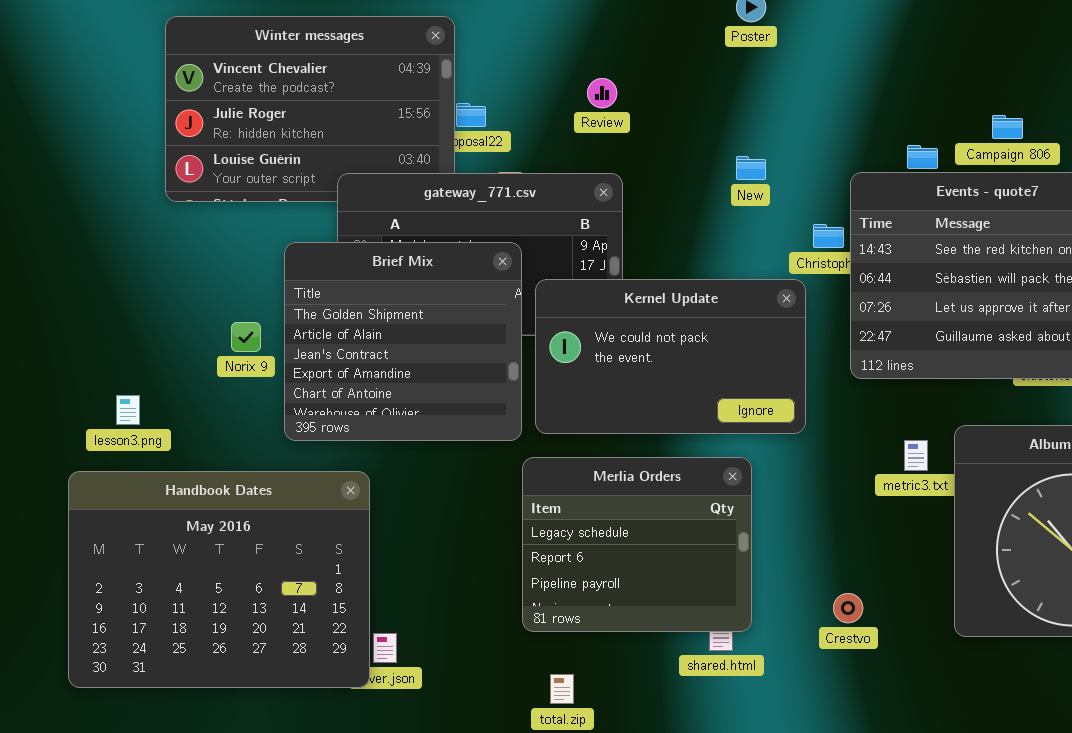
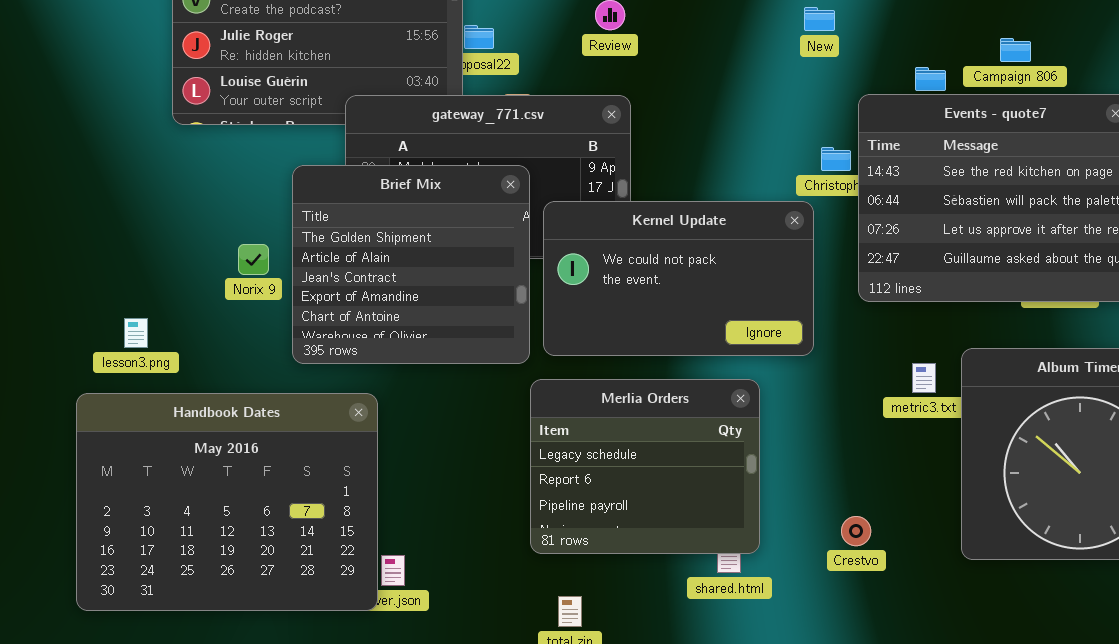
New: [736,156,766,180] -> [804,7,835,31], moved

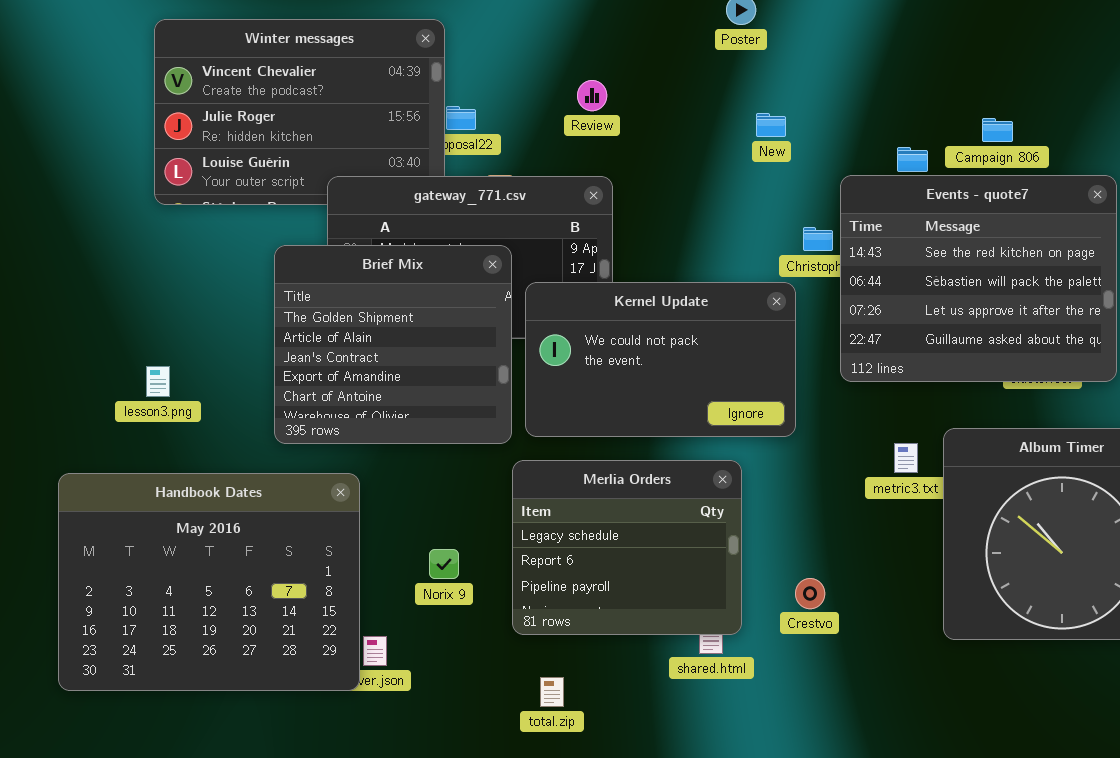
New: [804,7,835,31] -> [756,113,786,137], moved
Norix 9: [238,244,269,275] -> [429,549,459,579], moved
lesson3.png: [124,318,148,348] -> [146,366,170,397], moved
Crestvo: [841,516,871,546] -> [795,578,825,609], moved

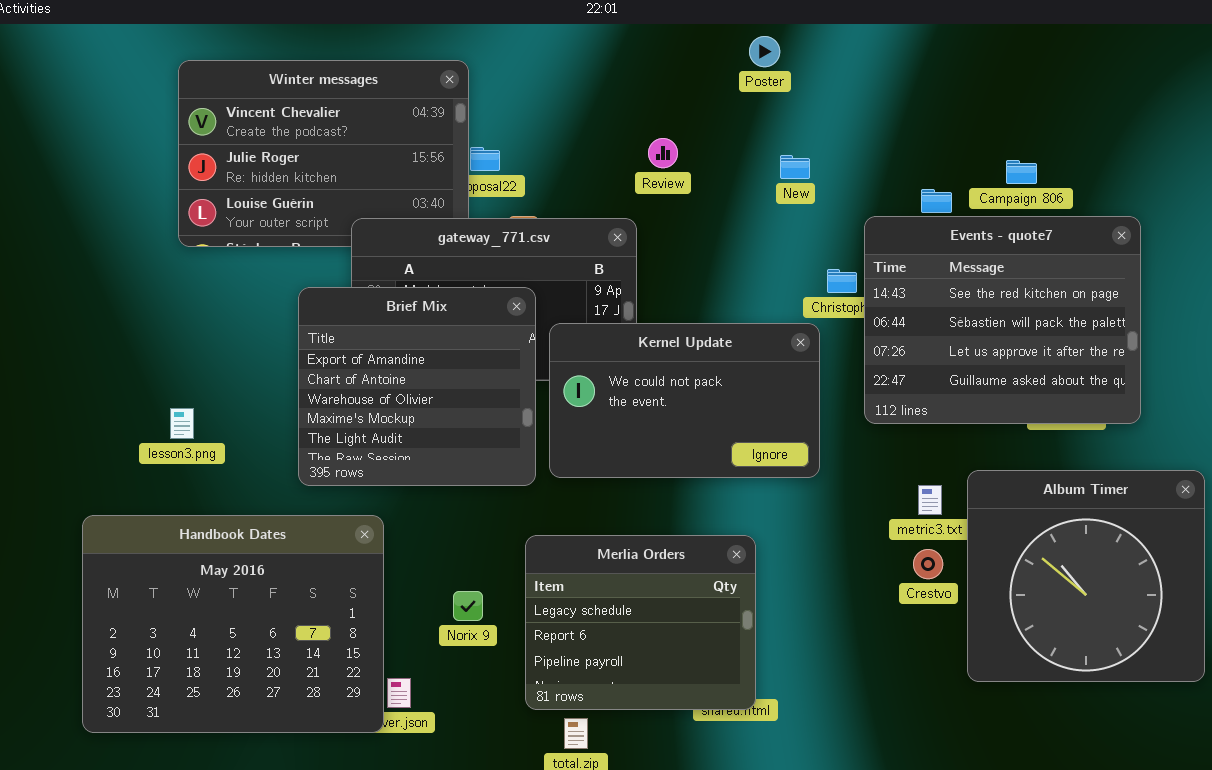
Review: [577,80,607,111] -> [648,138,678,168], moved
Brief Mix: [274,245,512,444] -> [298,287,536,486], scrolled down 3 rows
Merlia Orders: [512,460,742,635] -> [525,535,756,710], moved
Crestvo: [795,578,825,609] -> [913,549,943,579], moved

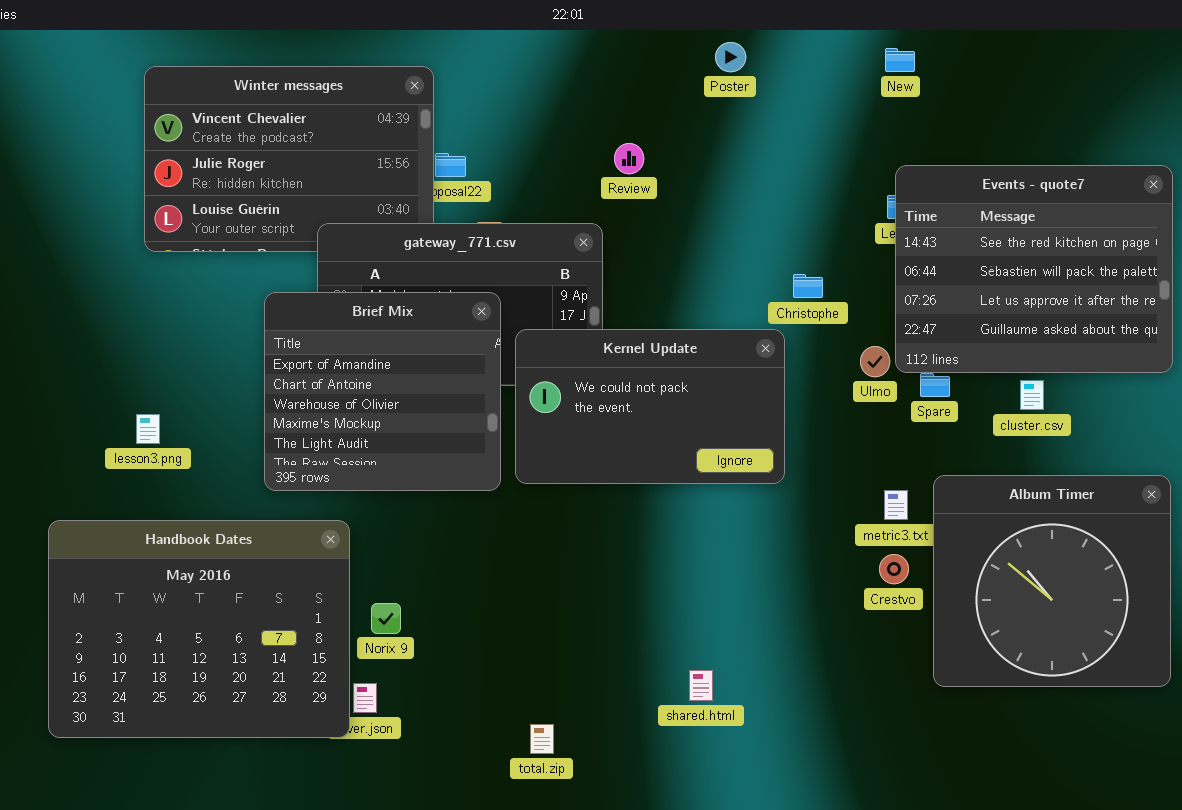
New: [780,155,810,179] -> [885,48,915,72], moved
Events - quote7: [864,216,1141,424] -> [895,165,1173,373], moved
Merlia Orders: [525,535,756,710] -> none, closed
Norix 9: [453,591,483,621] -> [371,603,401,634], moved

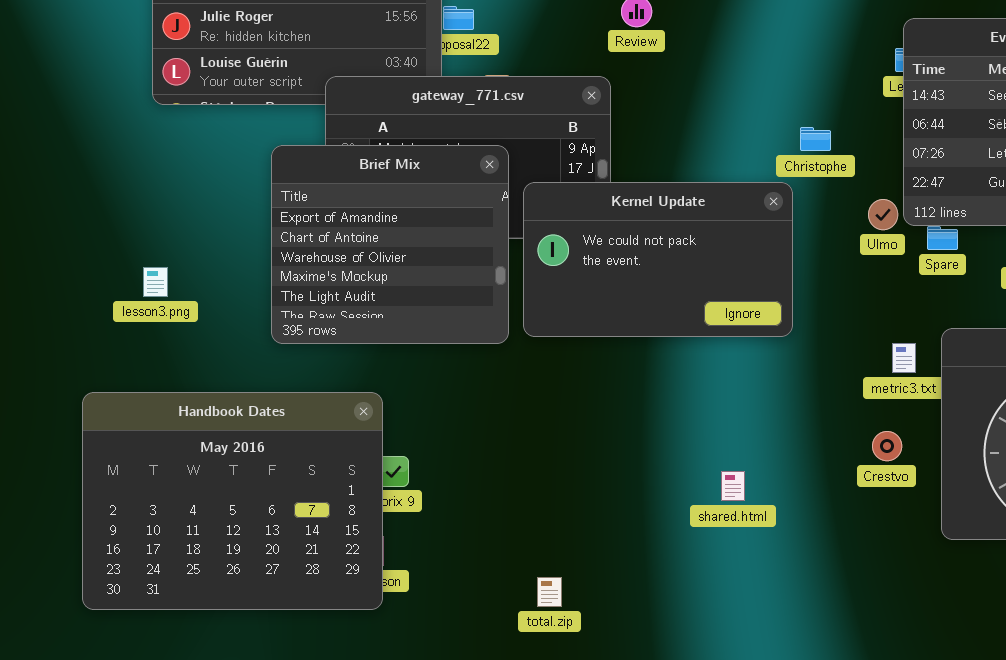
Handbook Dates: [48,520,350,738] -> [82,392,383,610], moved
Crestvo: [879,554,909,584] -> [872,431,902,461], moved
shared.html: [689,670,713,701] -> [721,471,745,501], moved

